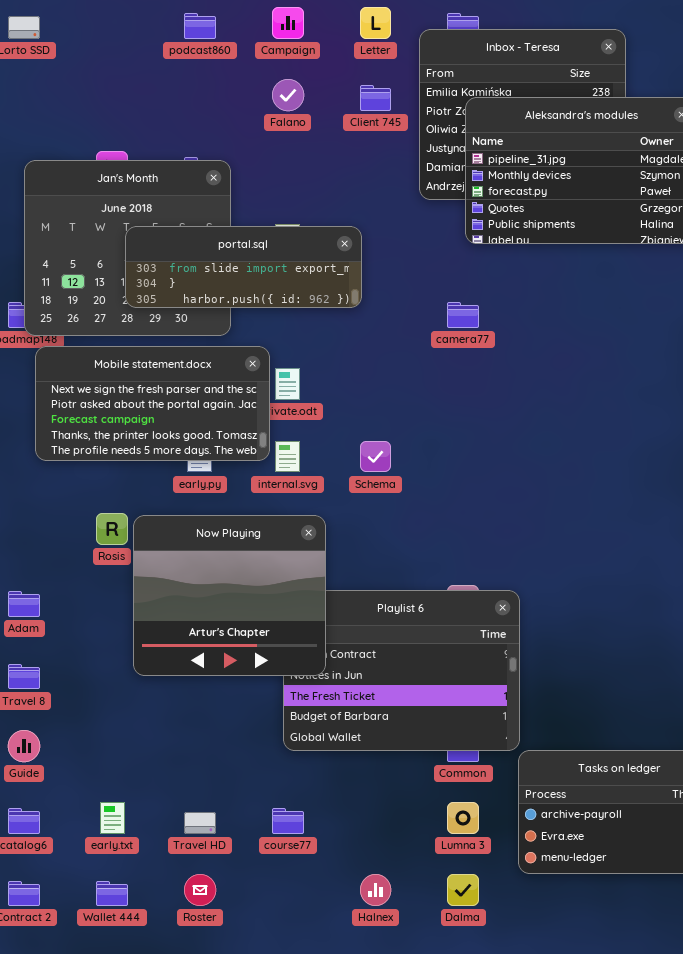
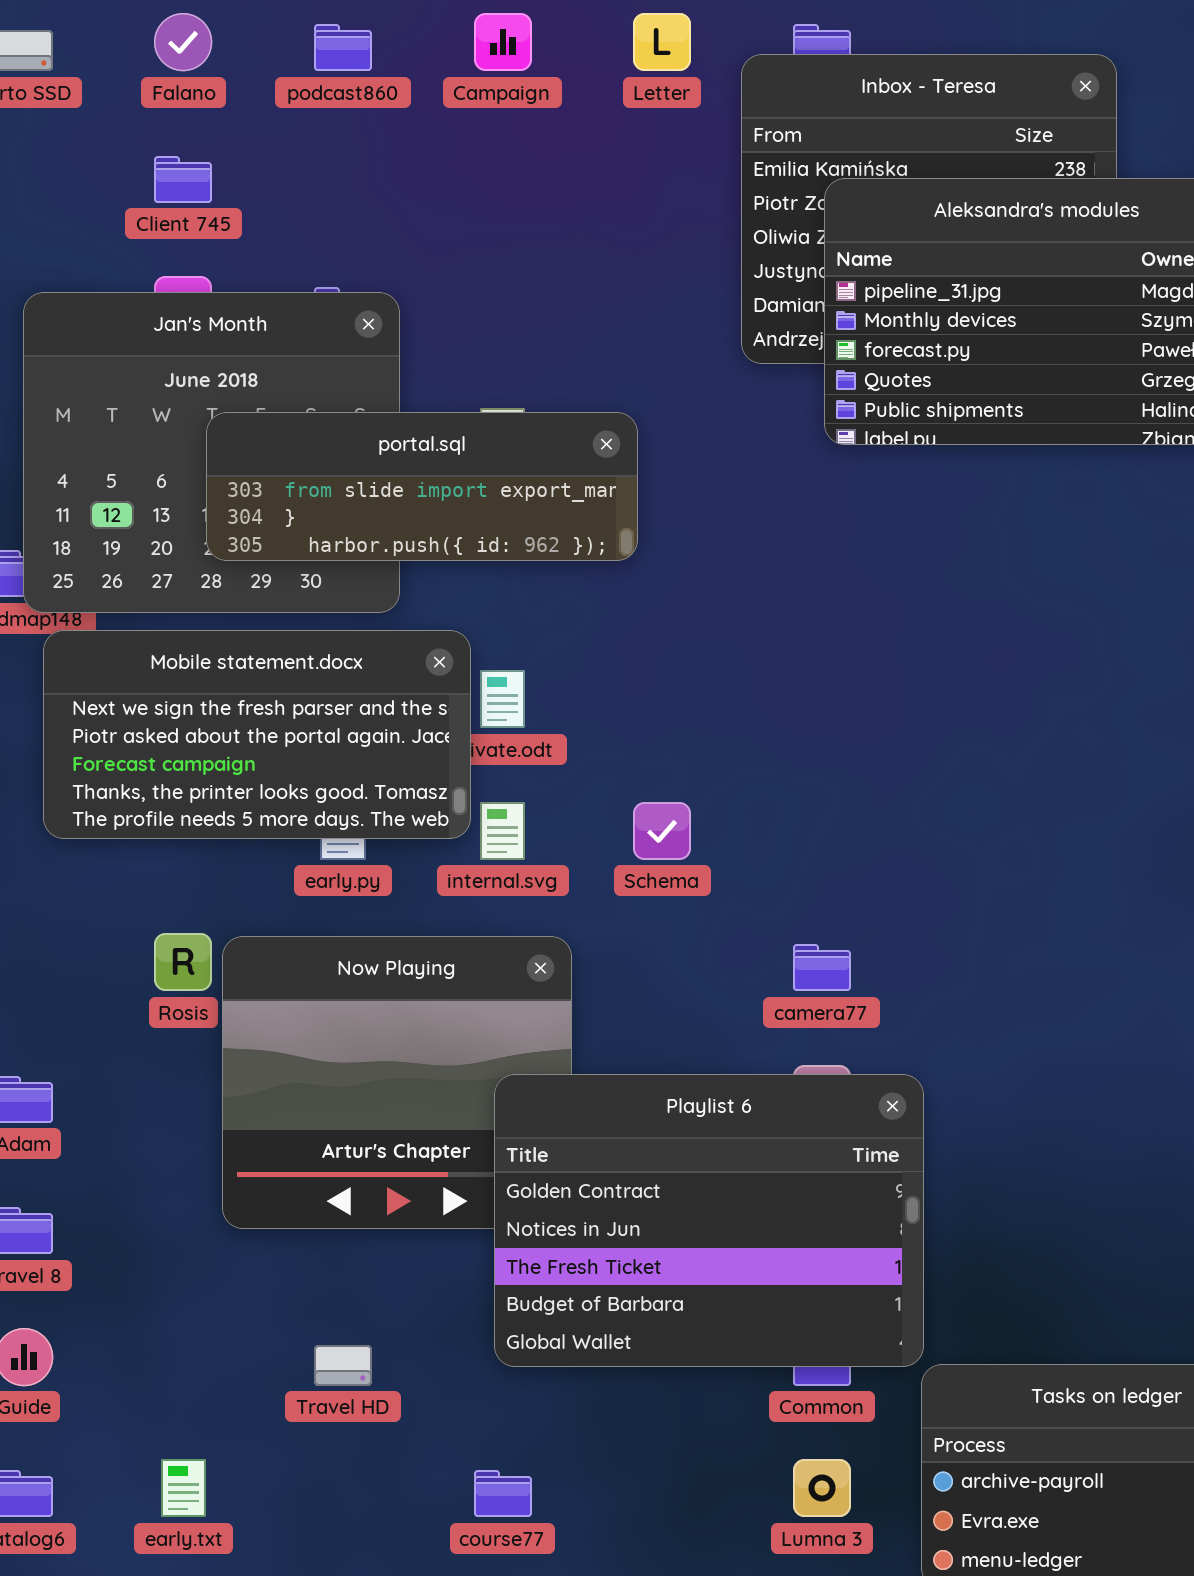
Falano: [272,79,304,111] -> [154,13,212,71], moved
Client 745: [360,85,391,111] -> [154,156,212,203], moved
camera77: [447,302,479,328] -> [793,944,851,991], moved
Playlist 6: [283,590,520,751] -> [494,1074,924,1367], raised
Travel HD: [184,812,216,834] -> [314,1345,372,1386], moved

